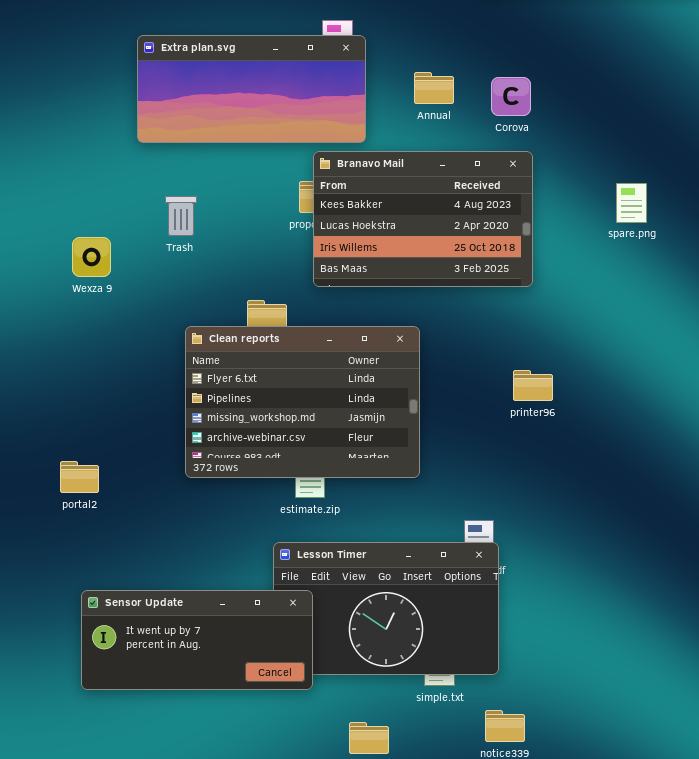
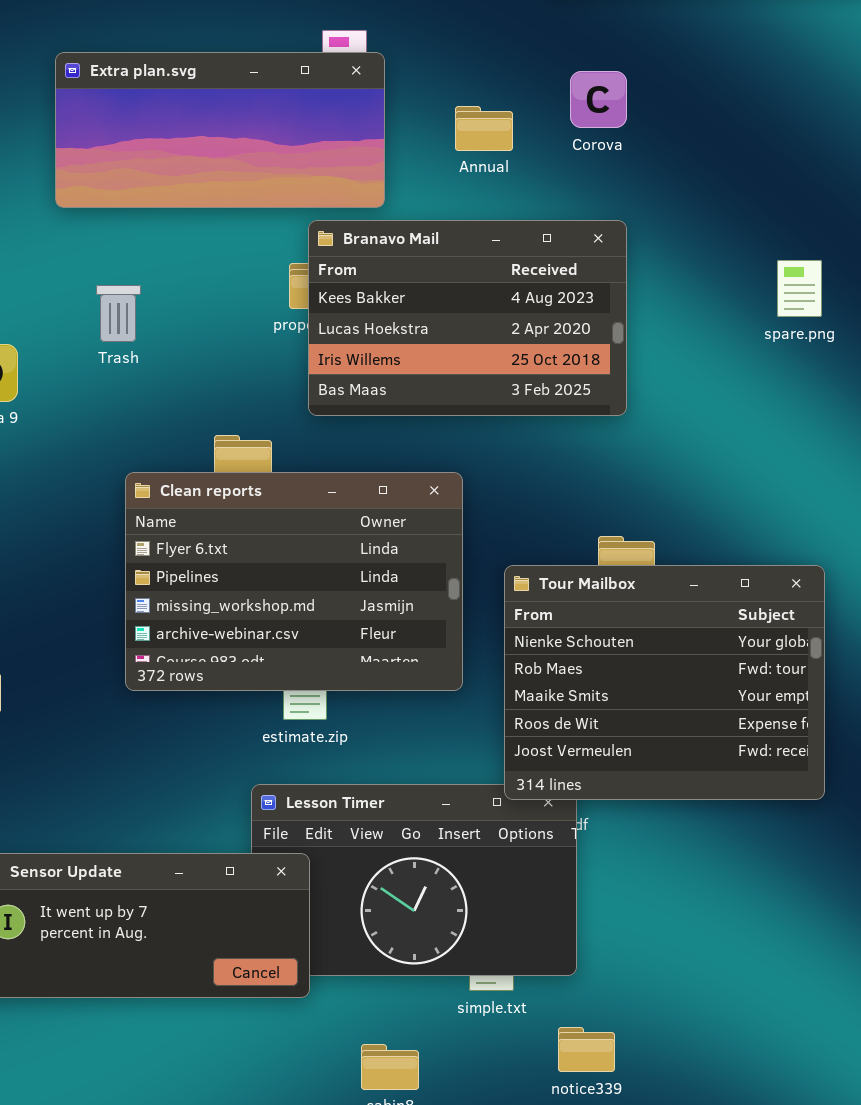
Corova: [491,77,531,116] -> [570,71,627,128], moved
spare.png: [616,183,647,223] -> [777,260,822,317], moved
Tour Mailbox: none -> [504,565,825,800], opened

